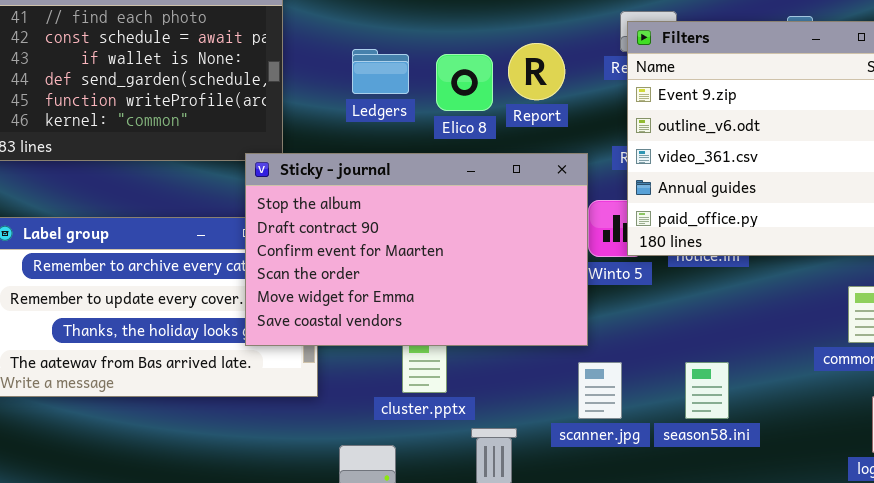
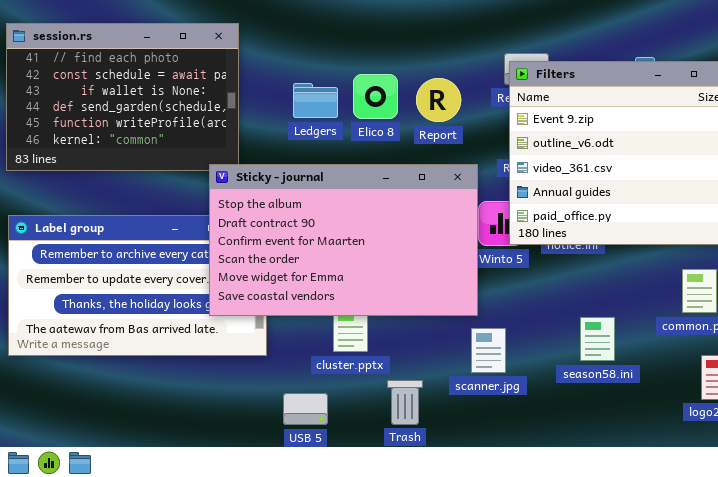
Elico 8: [436,54,493,111] -> [353,74,398,119], moved
season58.ini: [685,362,729,419] -> [580,317,615,361], moved

